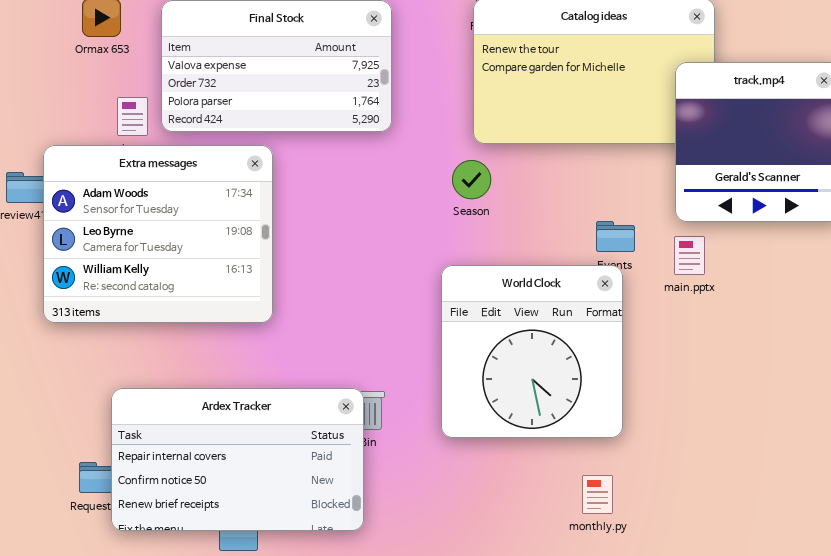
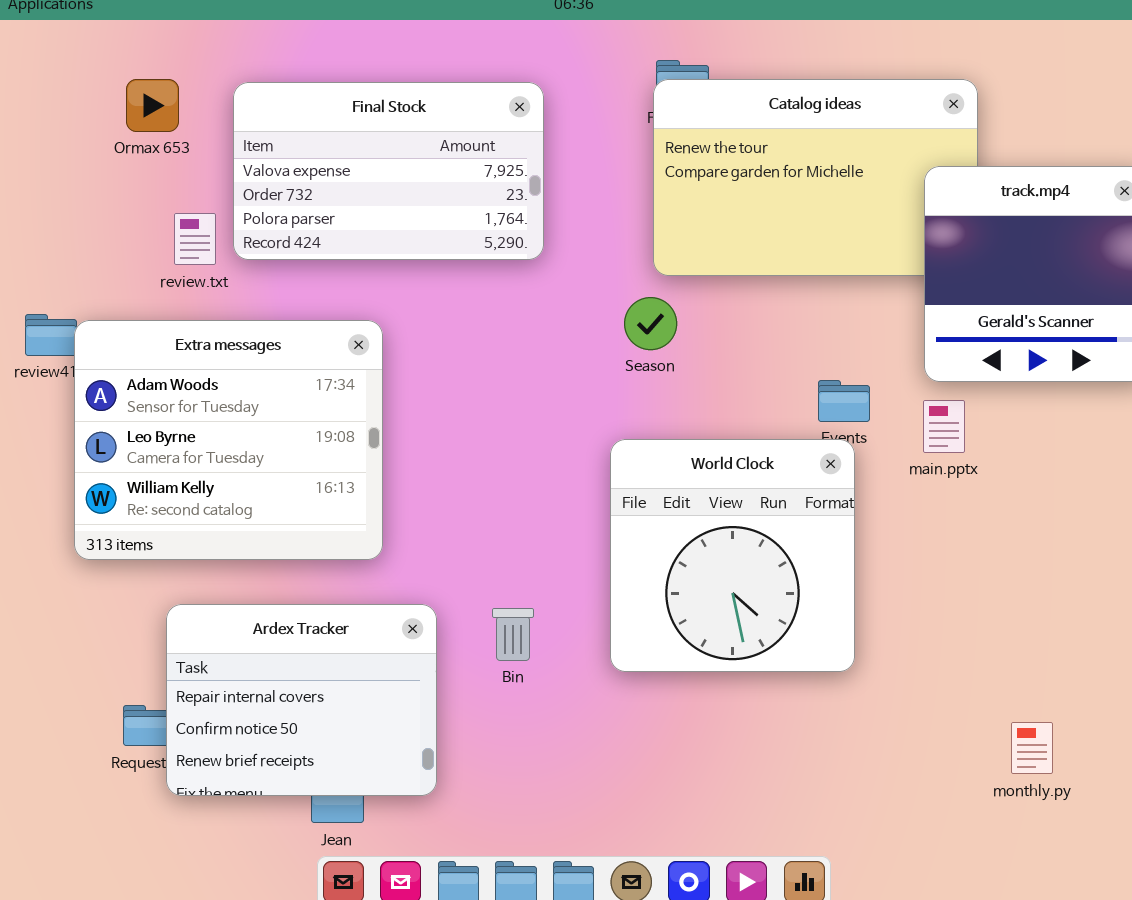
Extra messages: [43,145,273,323] -> [74,320,383,560], moved
Ardex Tracker: [111,388,364,531] -> [166,604,437,796], resized
monthly.py: [582,475,613,514] -> [1011,722,1053,774], moved

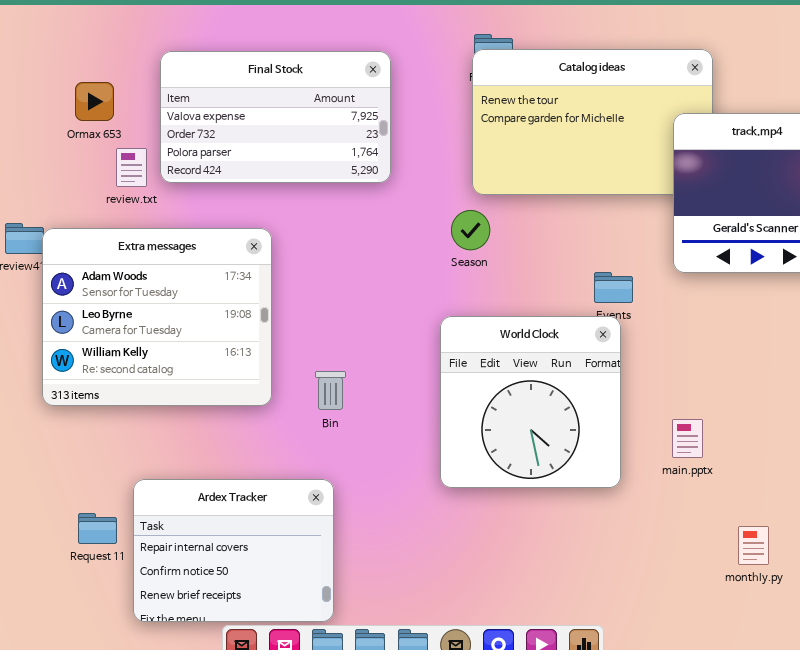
Ormax 653: [126,79,179,132] -> [75,82,114,121], moved
main.pptx: [923,400,965,453] -> [672,419,703,458], moved
Ardex Tracker: [166,604,437,796] -> [133,479,334,622], moved
Bin: [492,608,534,661] -> [315,371,346,410], moved

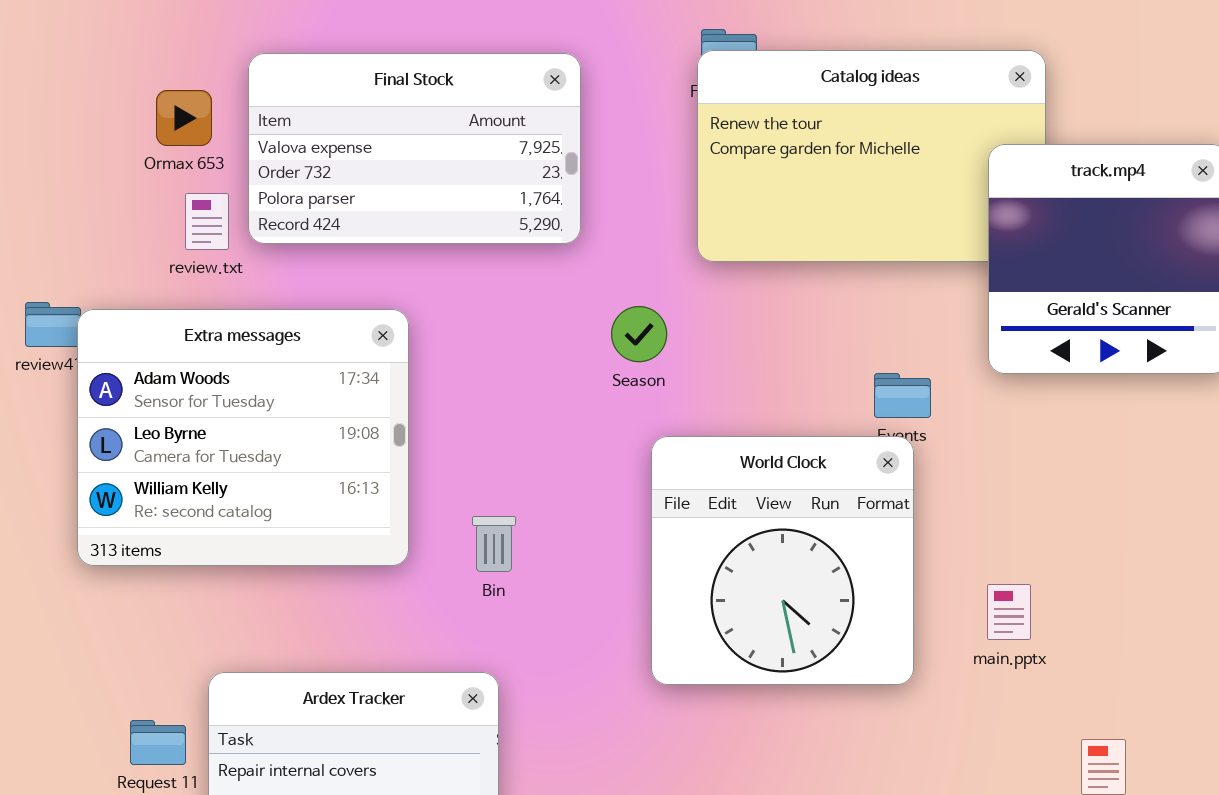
Ormax 653: [75,82,114,121] -> [156,90,212,146], moved
Season: [451,210,490,250] -> [611,306,667,362], moved

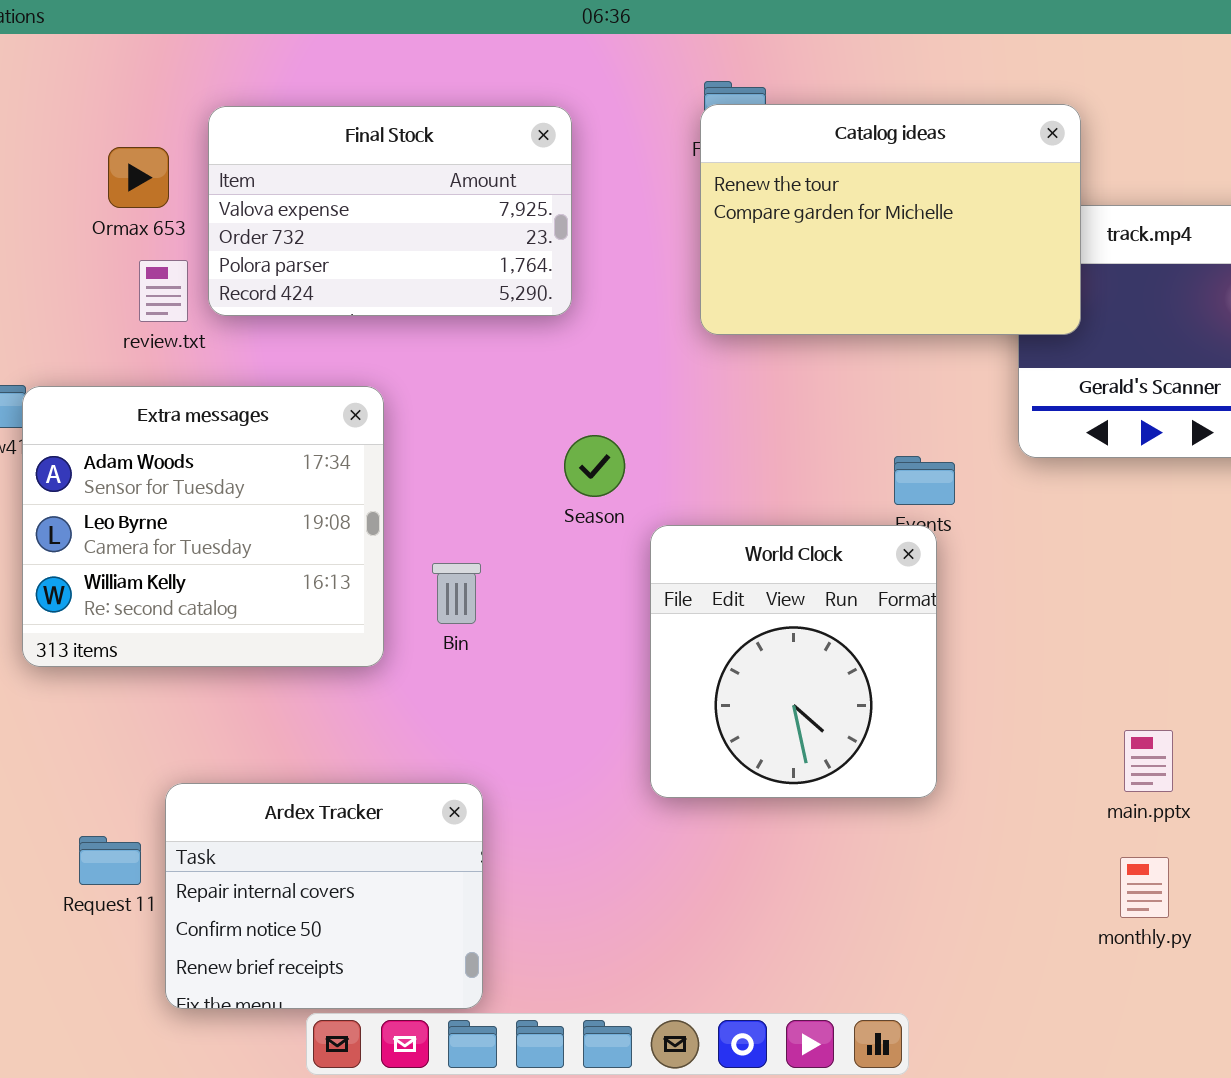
Catalog ideas: [697,50,1046,262] -> [700,104,1081,335], raised
Season: [611,306,667,362] -> [564,435,625,497], moved
Bin: [472,516,516,572] -> [432,563,481,624], moved
main.pptx: [987,584,1031,640] -> [1124,730,1173,792], moved

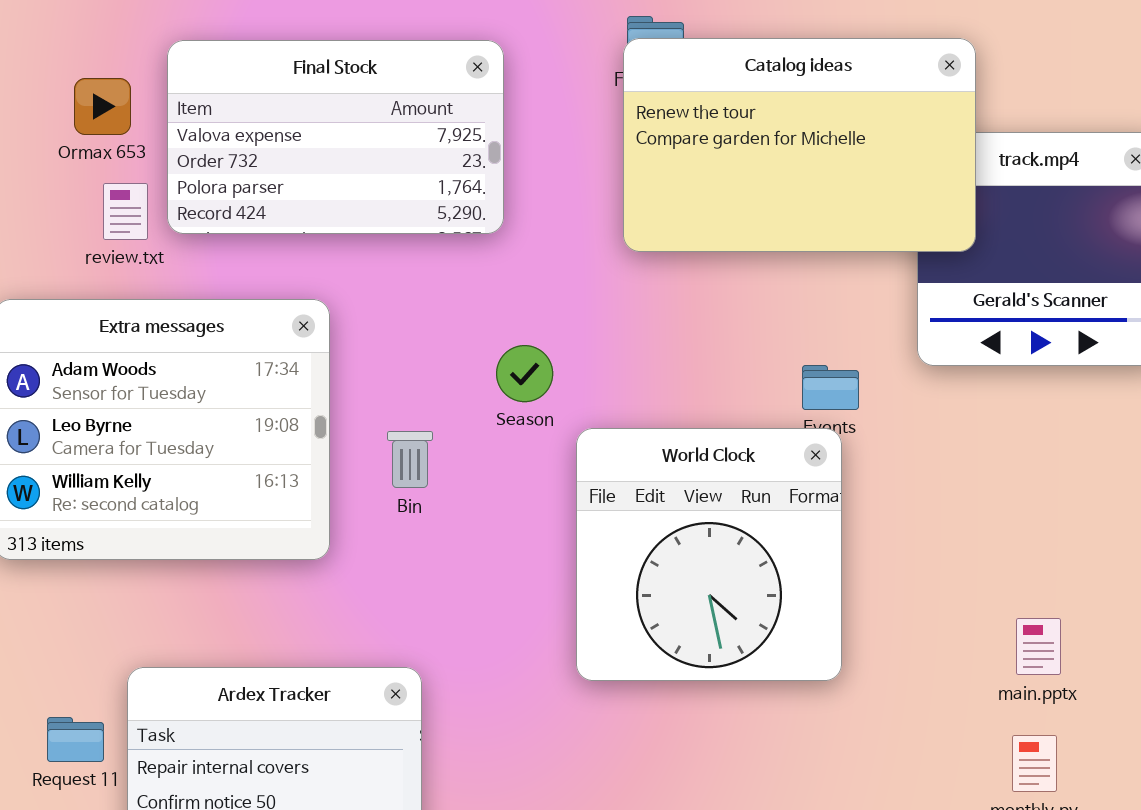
Bin: [432,563,481,624] -> [387,431,433,488], moved

